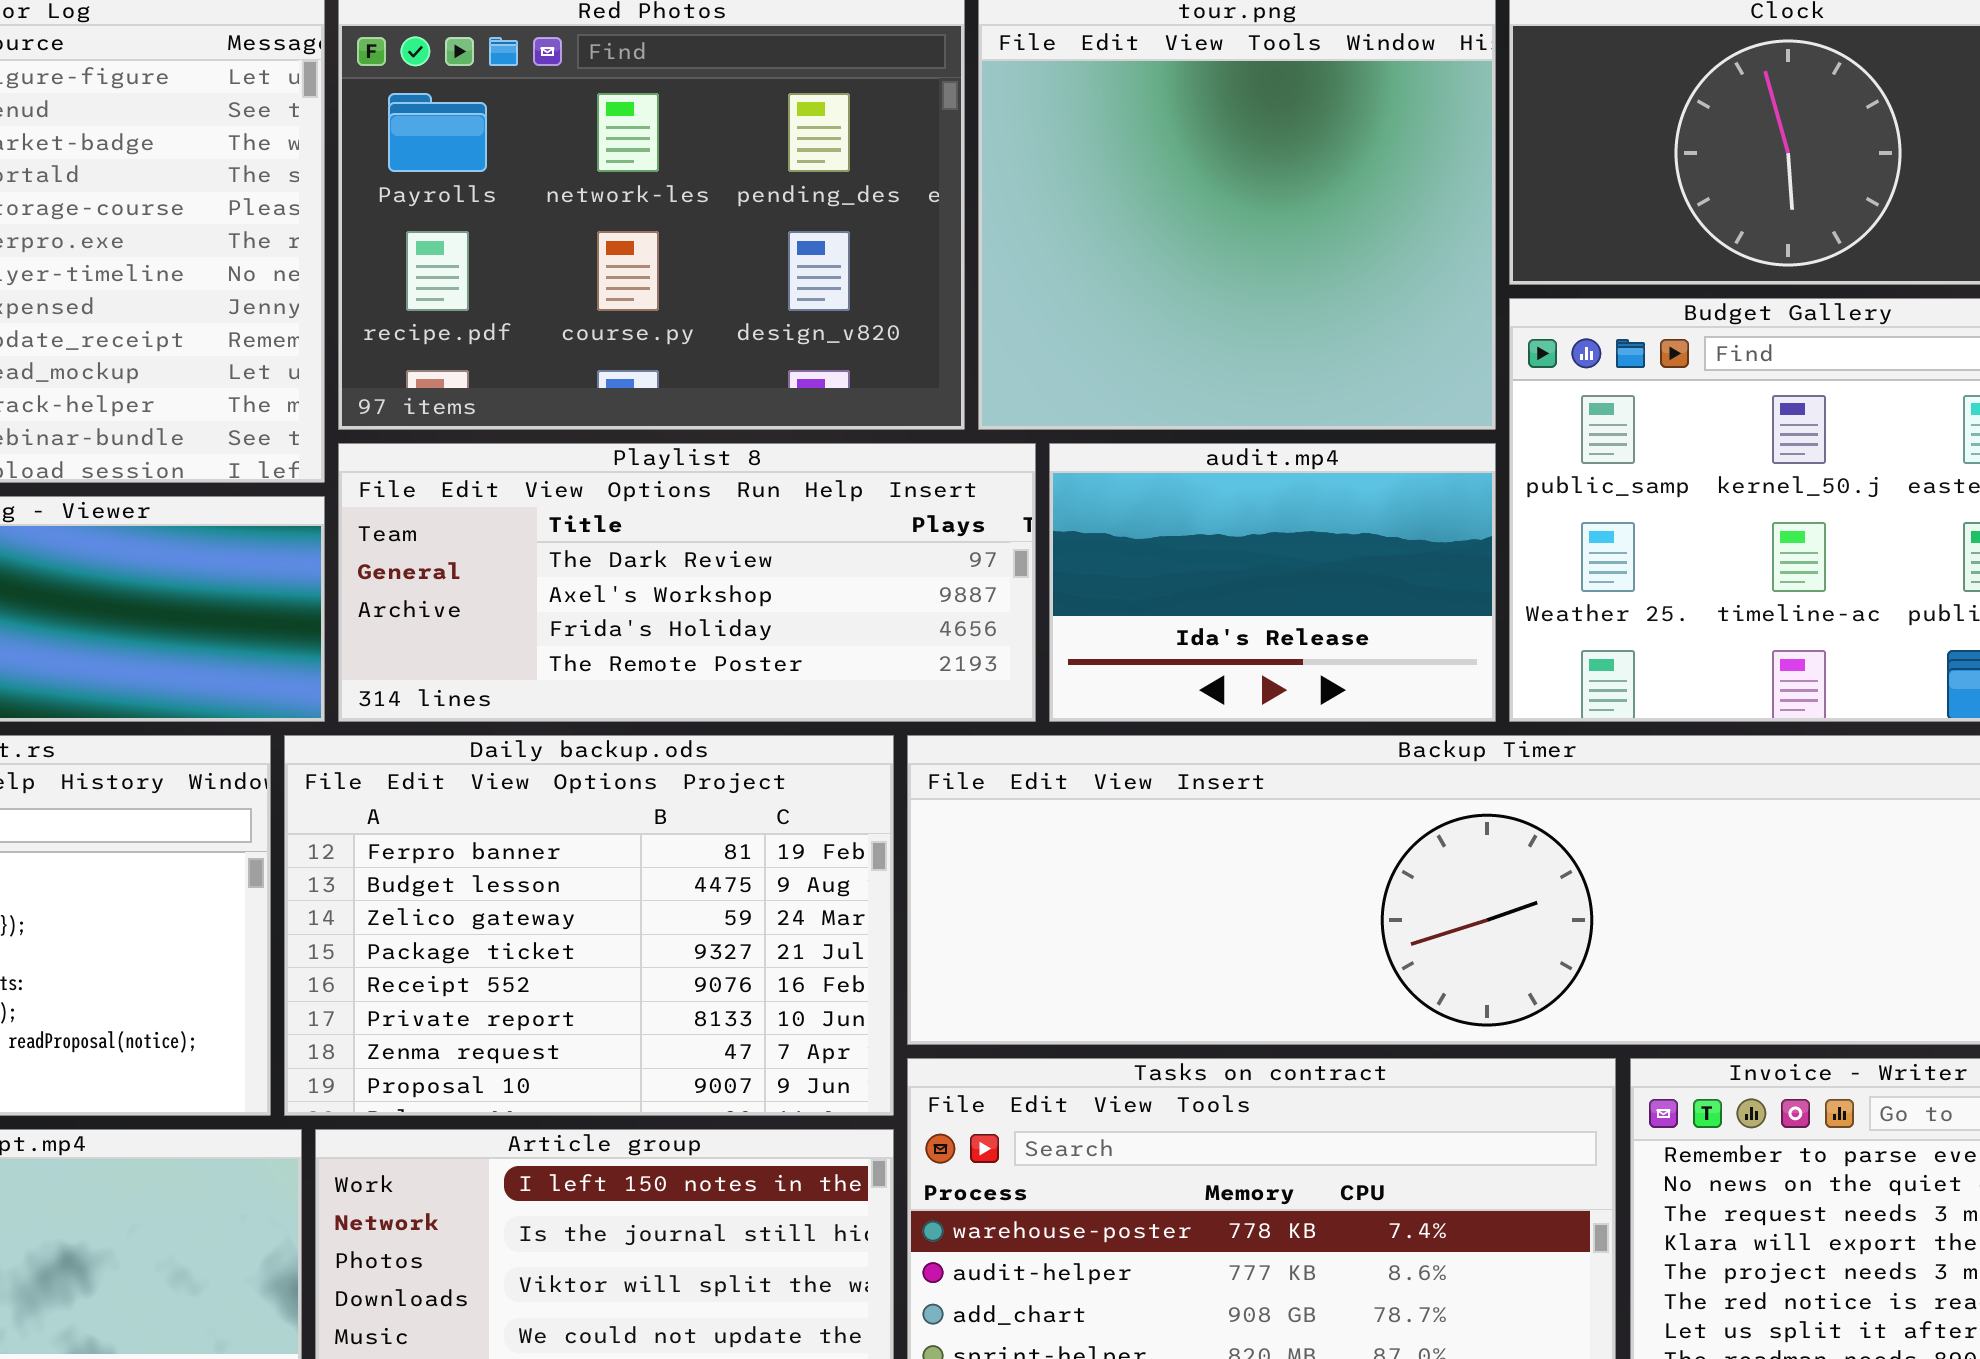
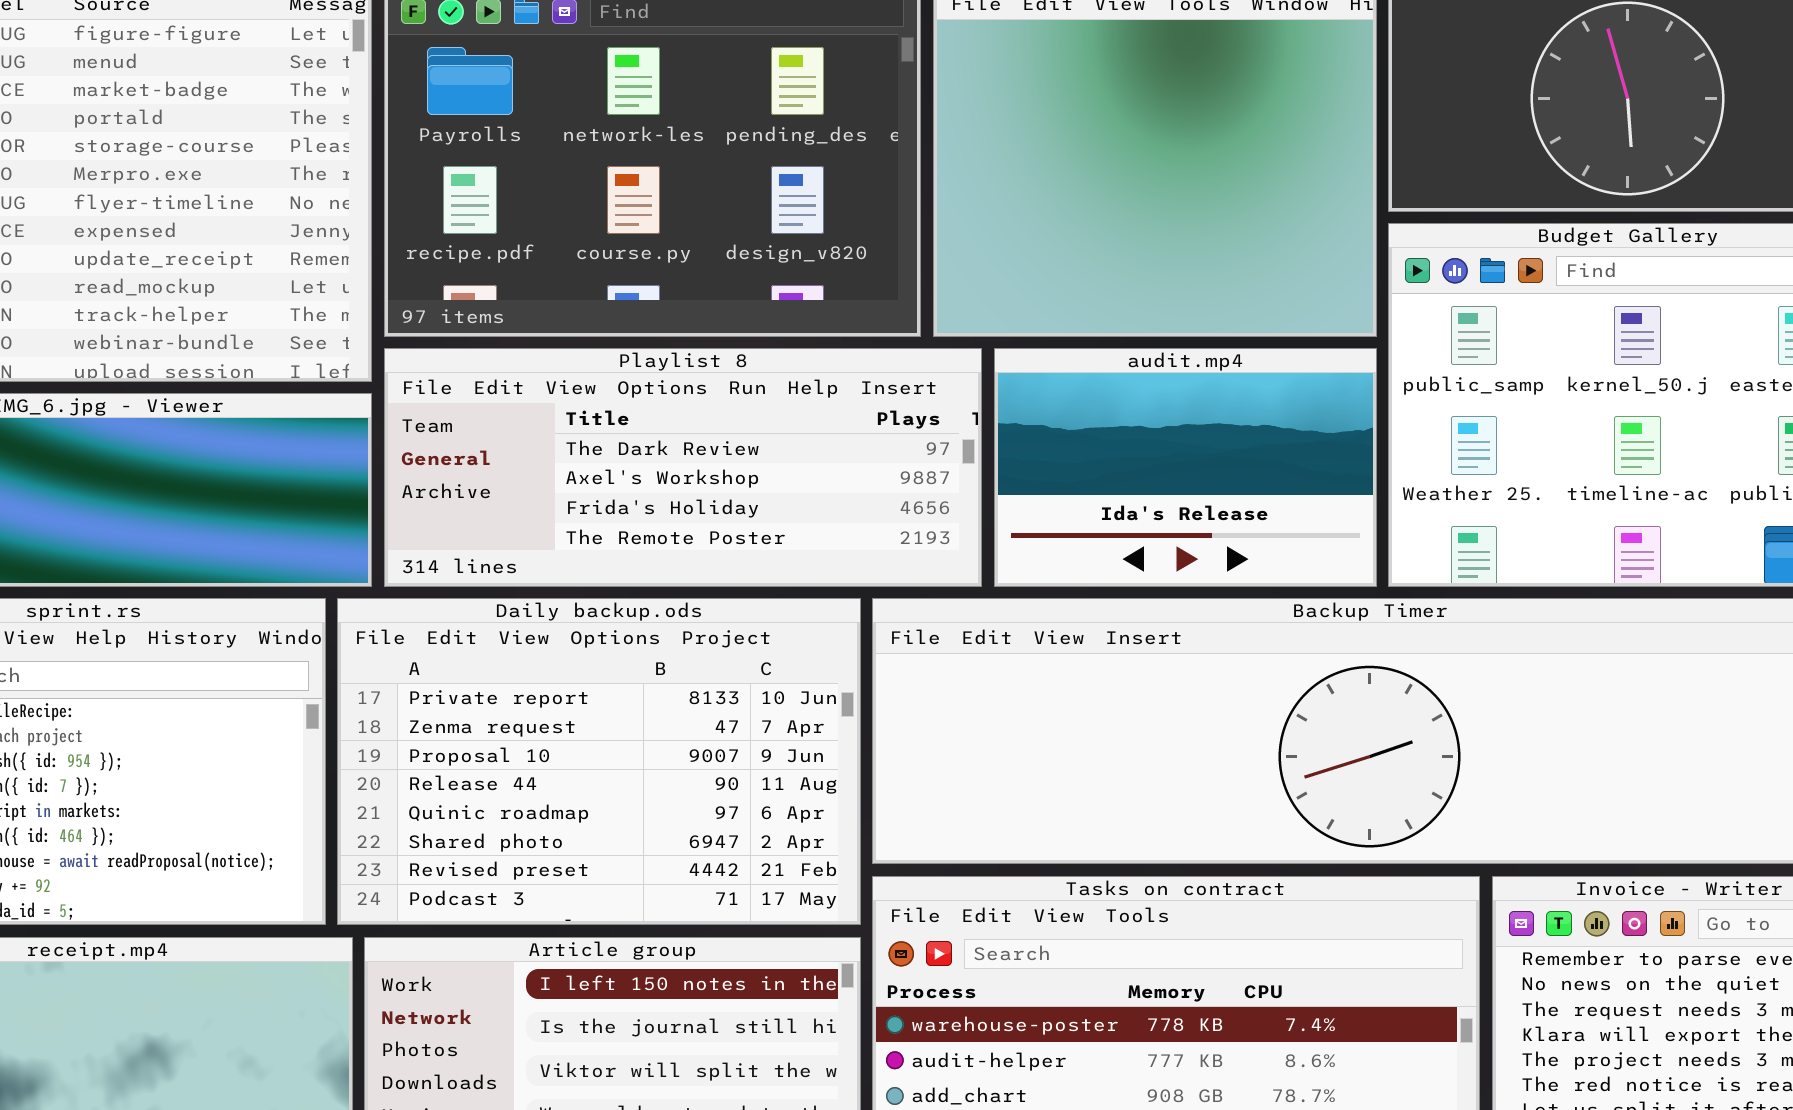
Daily backup.ods: [284,735,894,1116] -> [337,598,861,925], scrolled down 5 rows

